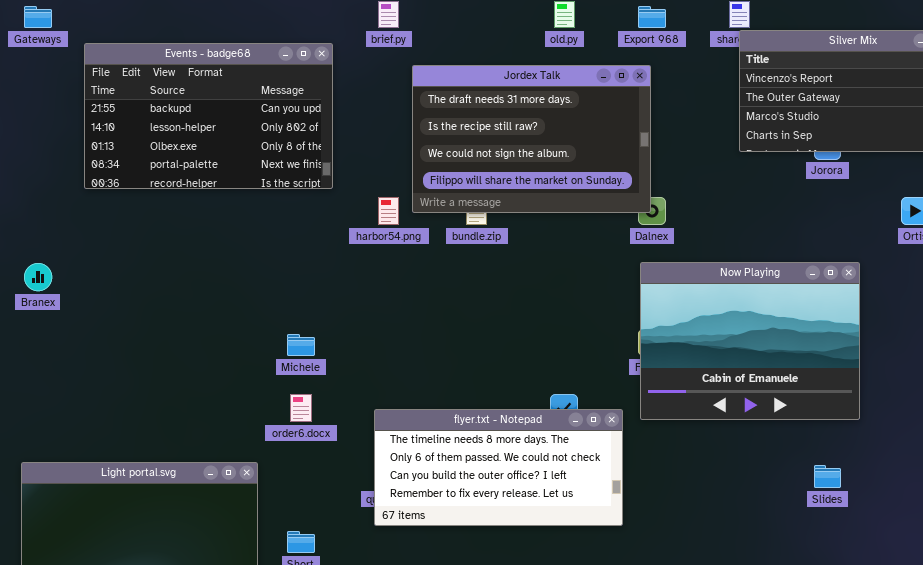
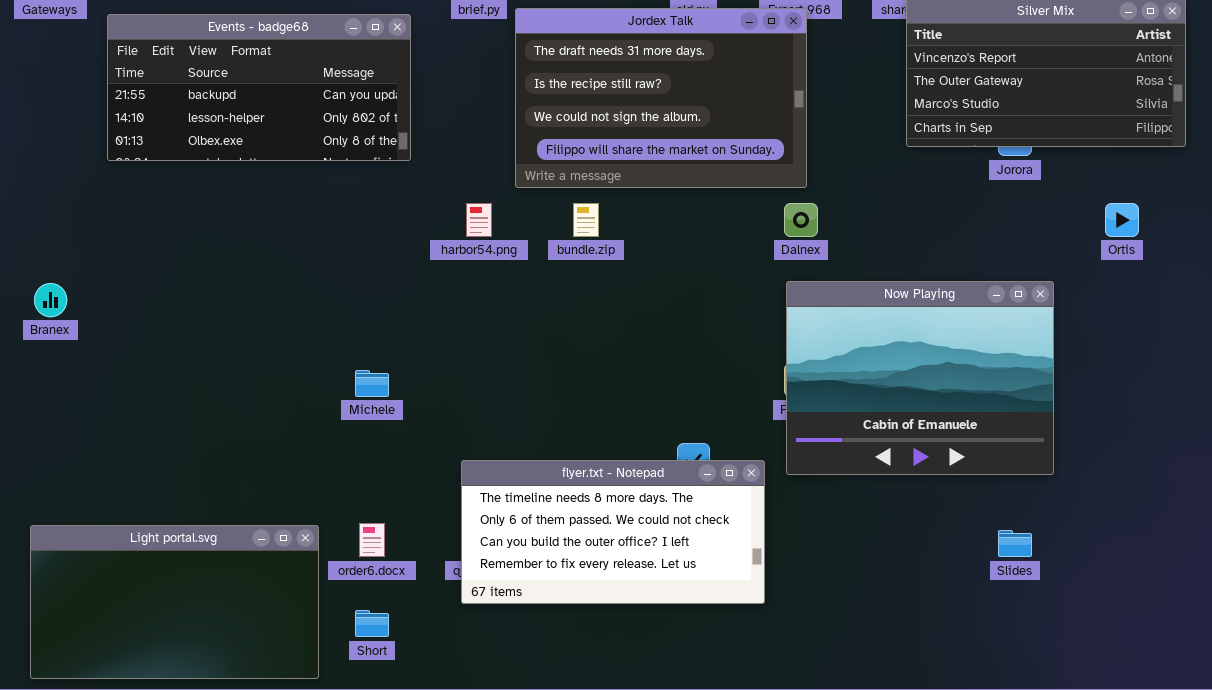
Events - badge68: [84,43,333,189] -> [107,14,411,161], resized
Jordex Talk: [412,65,651,213] -> [515,8,807,188], moved
order6.docx: [290,394,312,422] -> [359,523,385,557], moved

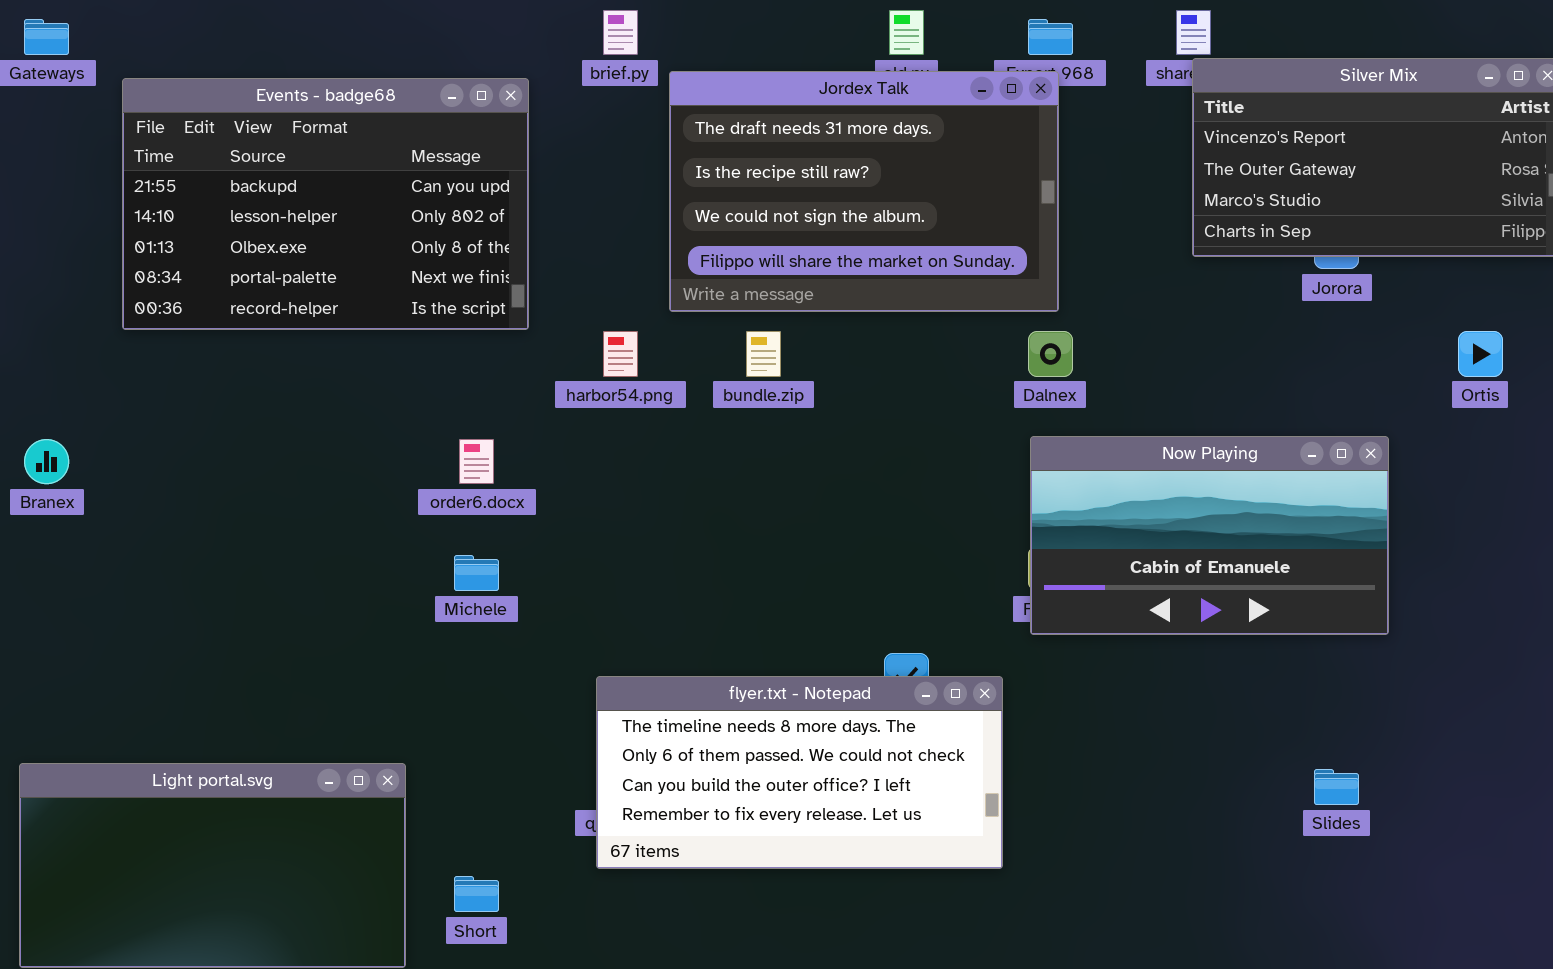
Events - badge68: [107,14,411,161] -> [122,78,529,330], resized
Now Playing: [786,281,1054,475] -> [1030,436,1389,635], resized
order6.docx: [359,523,385,557] -> [459,439,494,484], moved

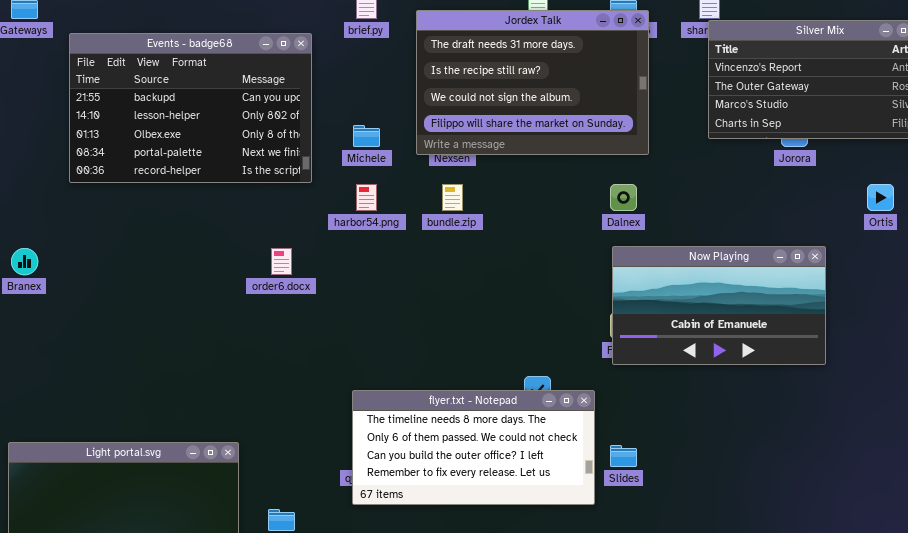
Jordex Talk: [669,71,1059,312] -> [416,10,649,155], moved
Michele: [454,555,499,591] -> [353,125,380,147], moved
Slides: [1314,769,1359,805] -> [610,445,637,467], moved

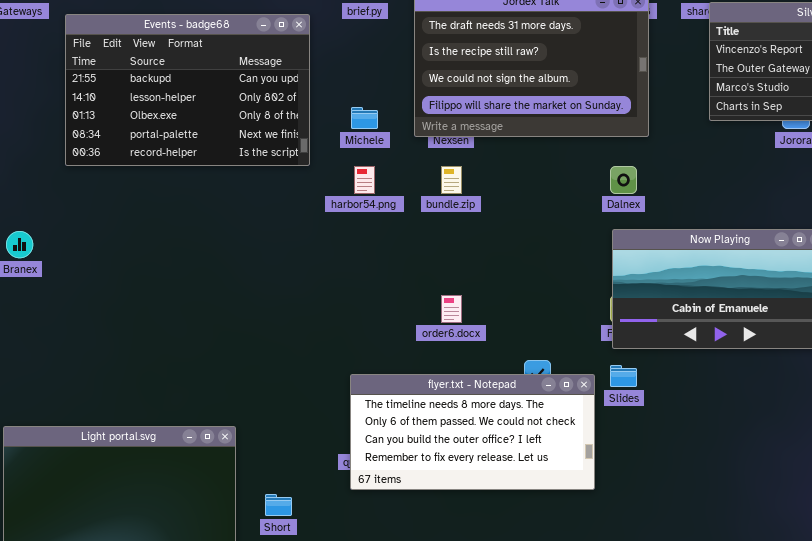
order6.docx: [271,248,292,275] -> [441,295,462,323], moved
Slides: [610,445,637,467] -> [610,365,637,387], moved

